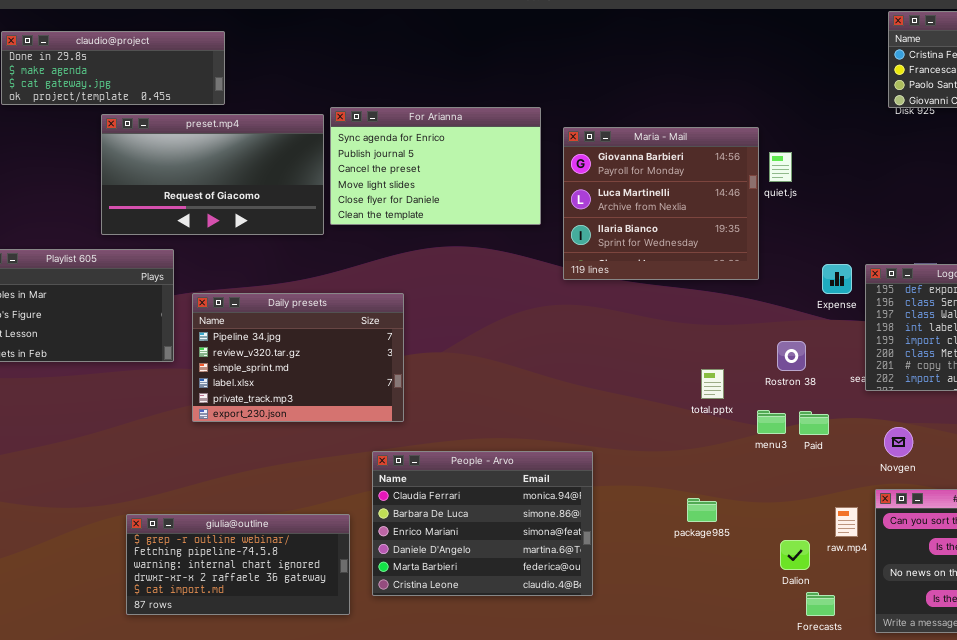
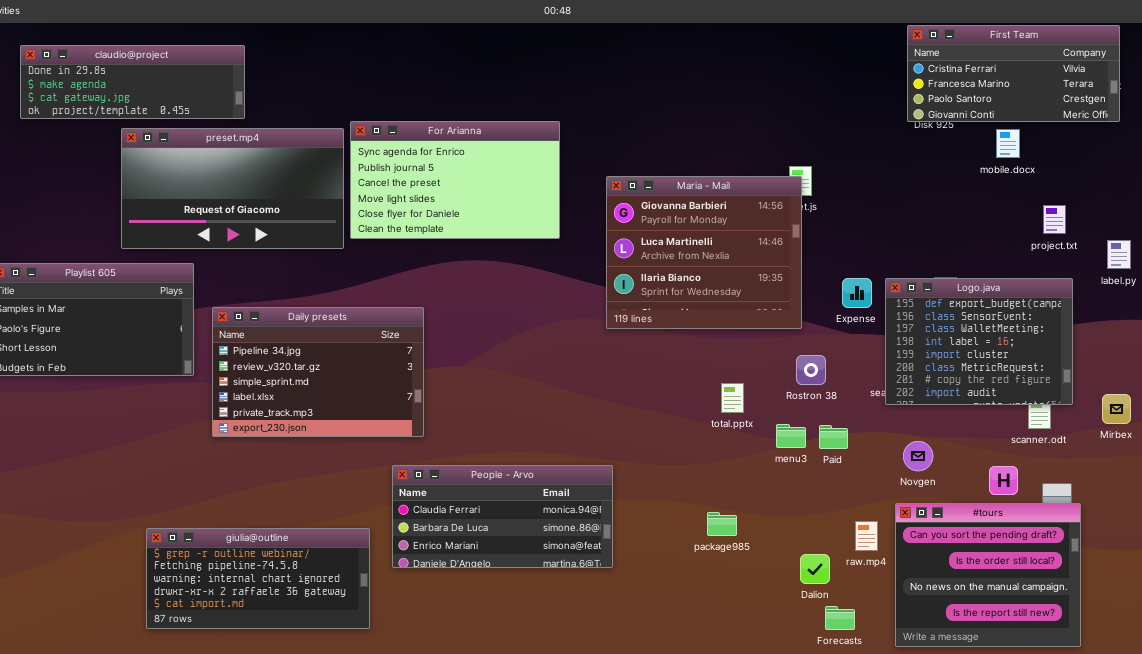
Maria - Mail: [563,127,759,280] -> [606,176,802,329], moved
People - Arvo: [372,451,593,596] -> [392,465,613,568], resized

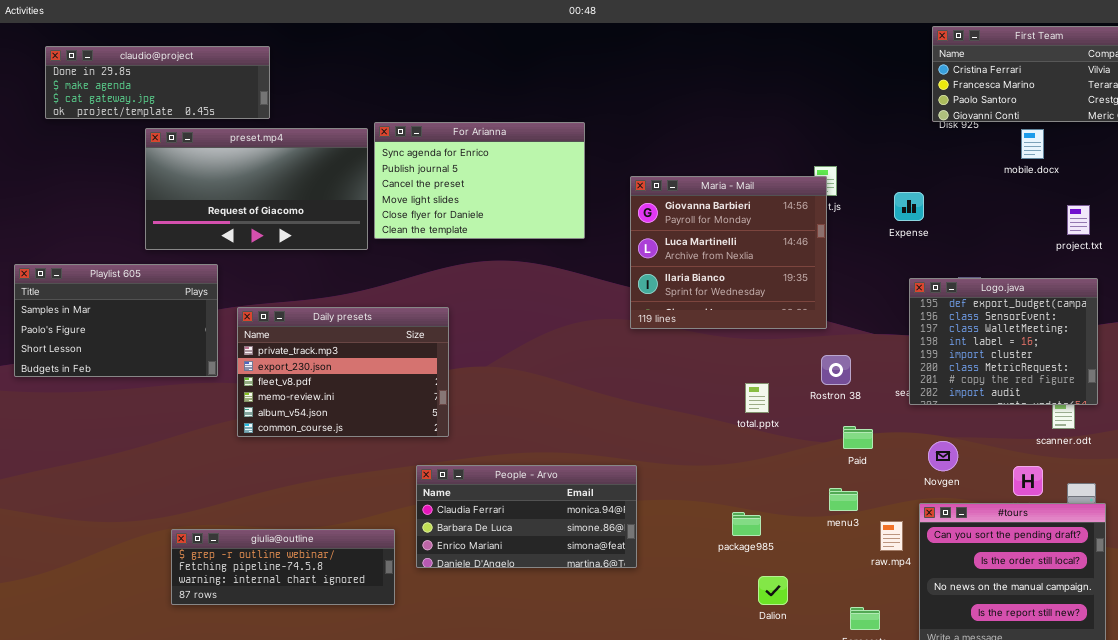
Expense: [842,278,872,308] -> [894,192,924,221], moved
Daily presets: [212,307,424,437] -> [237,307,449,437], scrolled down 4 rows
menu3: [776,424,806,448] -> [829,488,858,511], moved
giulia@outline: [146,528,370,629] -> [171,529,395,605], resized
Dalion: [800,554,830,584] -> [758,576,788,605], moved

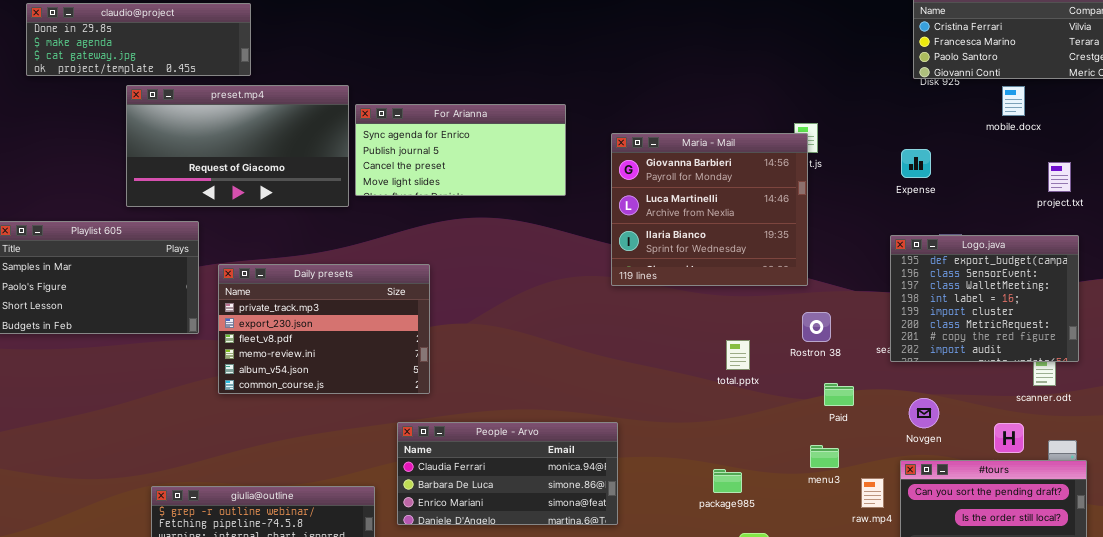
For Arianna: [374,122,585,239] -> [355,104,566,196], resized
Expense: [894,192,924,221] -> [901,149,931,178], moved

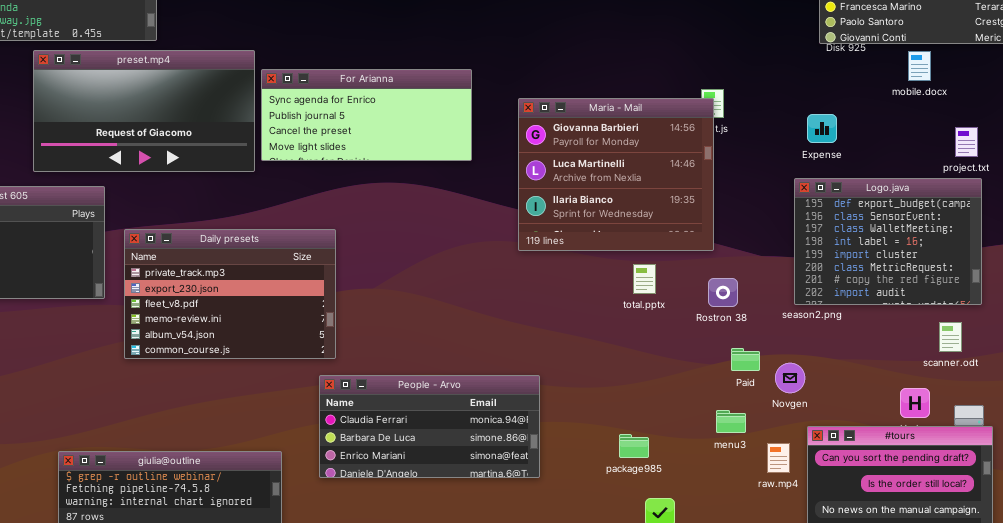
Logo.java: [890,235,1079,362] -> [794,178,982,305], moved
total.pptx: [726,340,750,370] -> [633,264,656,294], moved
Novgen: [909,398,939,428] -> [775,363,805,393], moved
People - Arvo: [397,422,618,525] -> [319,375,540,478], moved

